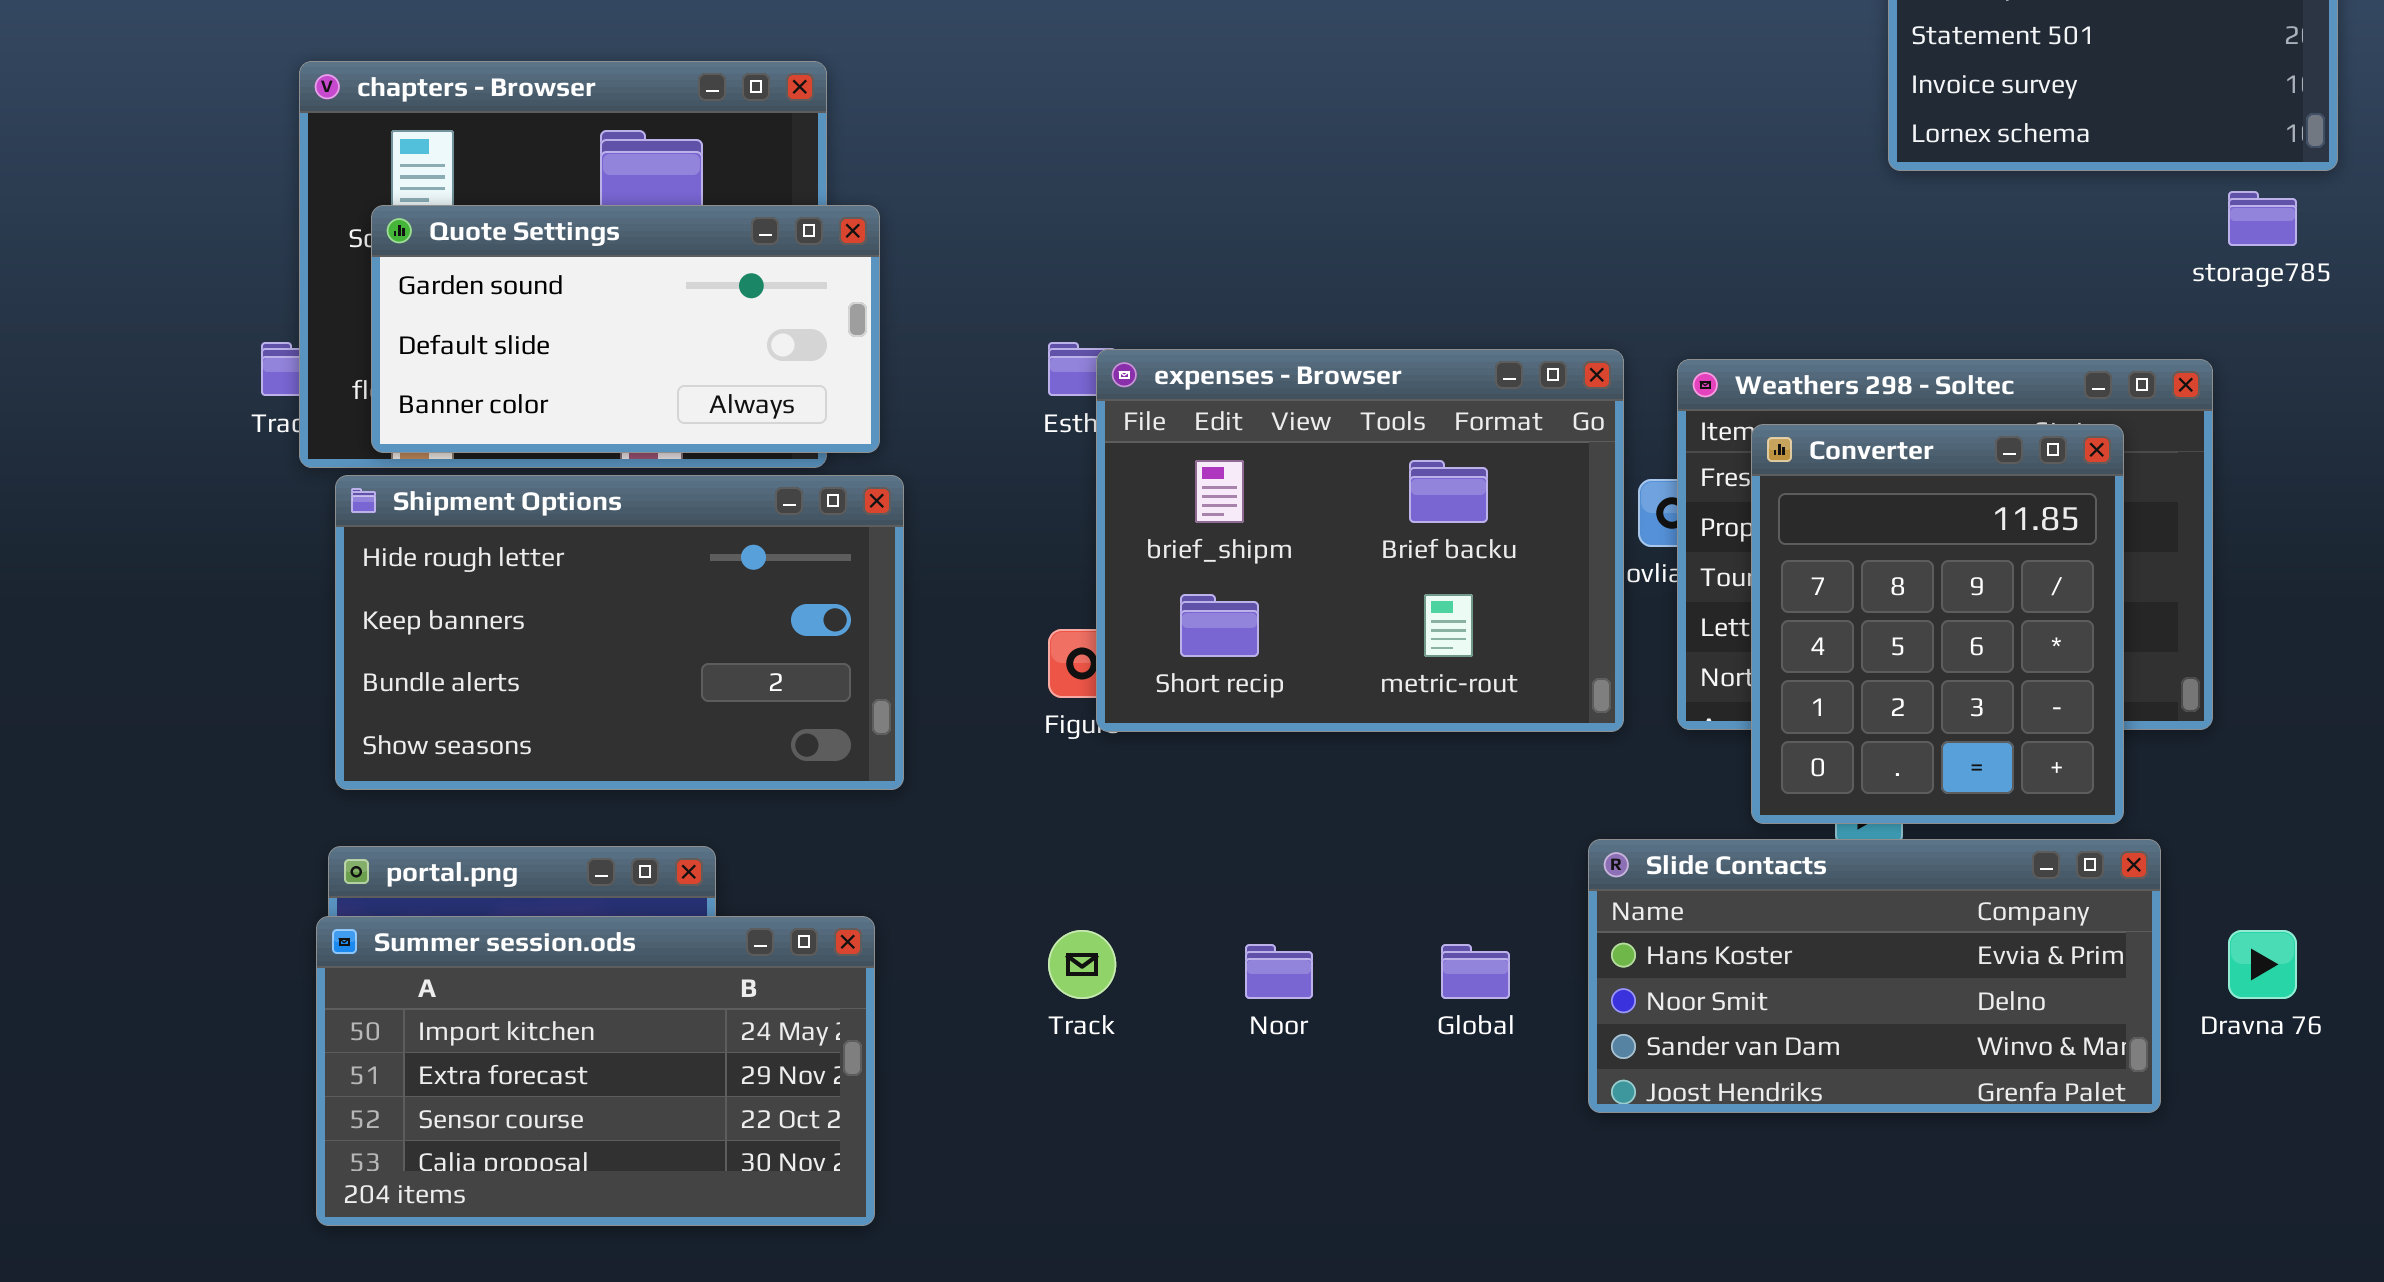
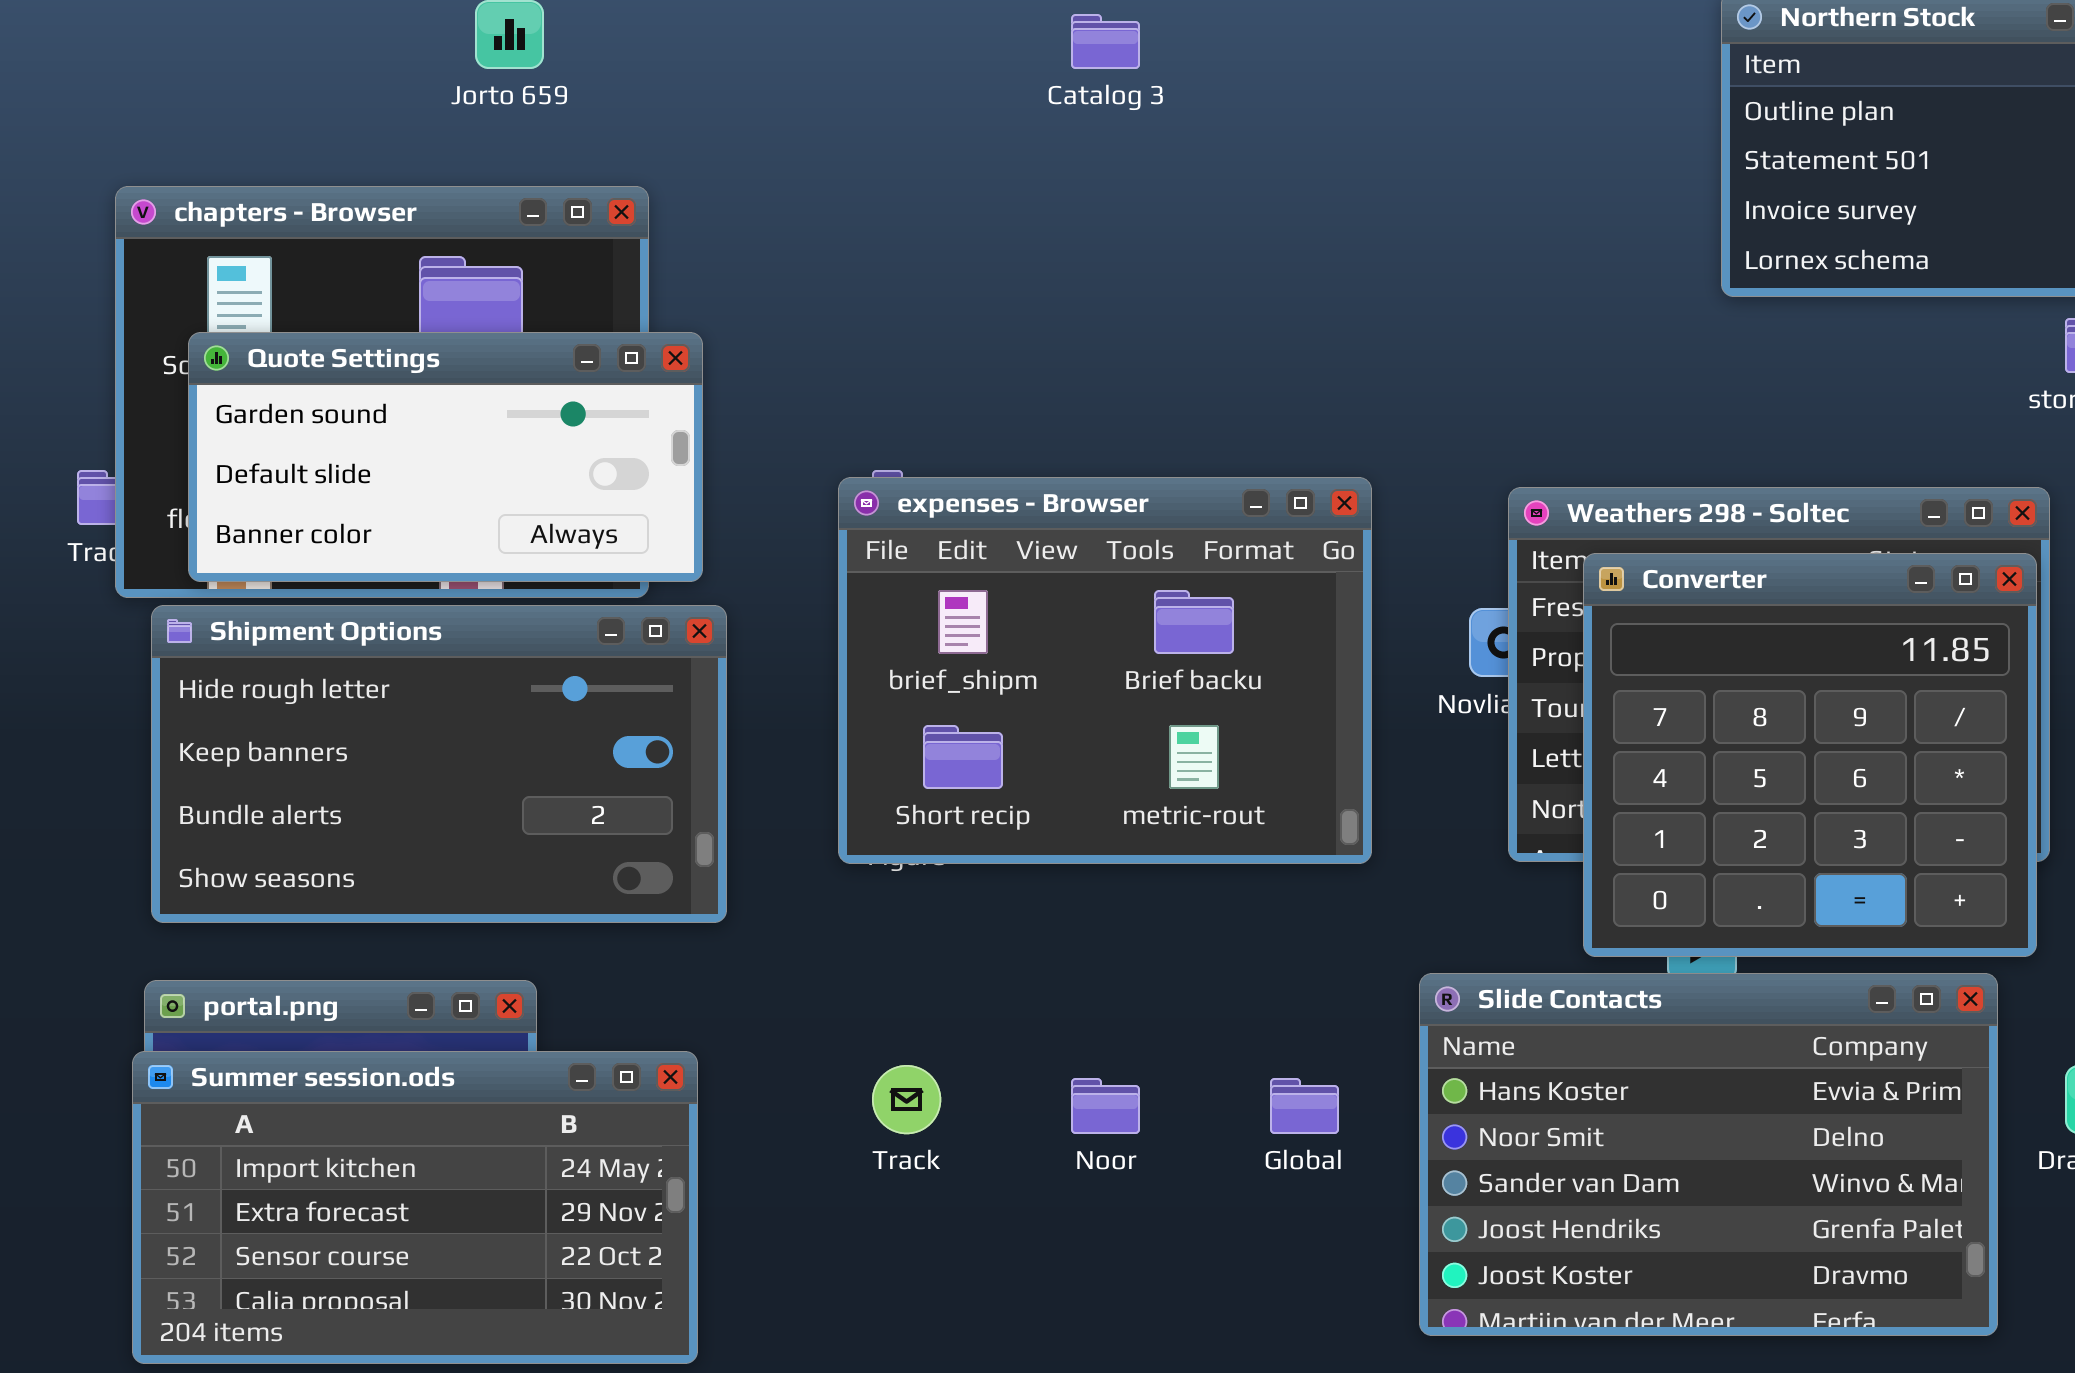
expenses - Browser: [1096,349,1624,732] -> [838,477,1372,864], moved
Converter: [1751,424,2124,824] -> [1583,553,2037,957], resized
Slide Contacts: [1588,839,2161,1113] -> [1419,973,1998,1336], resized

